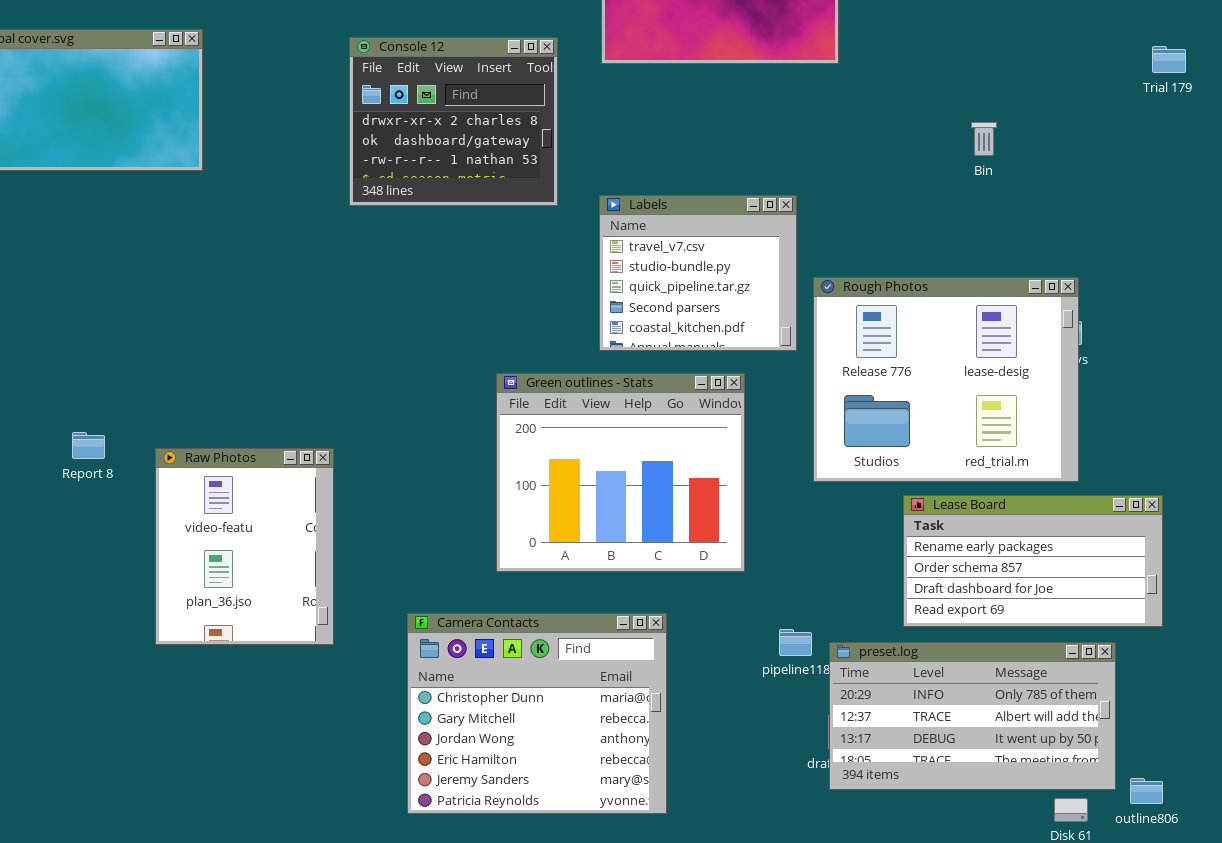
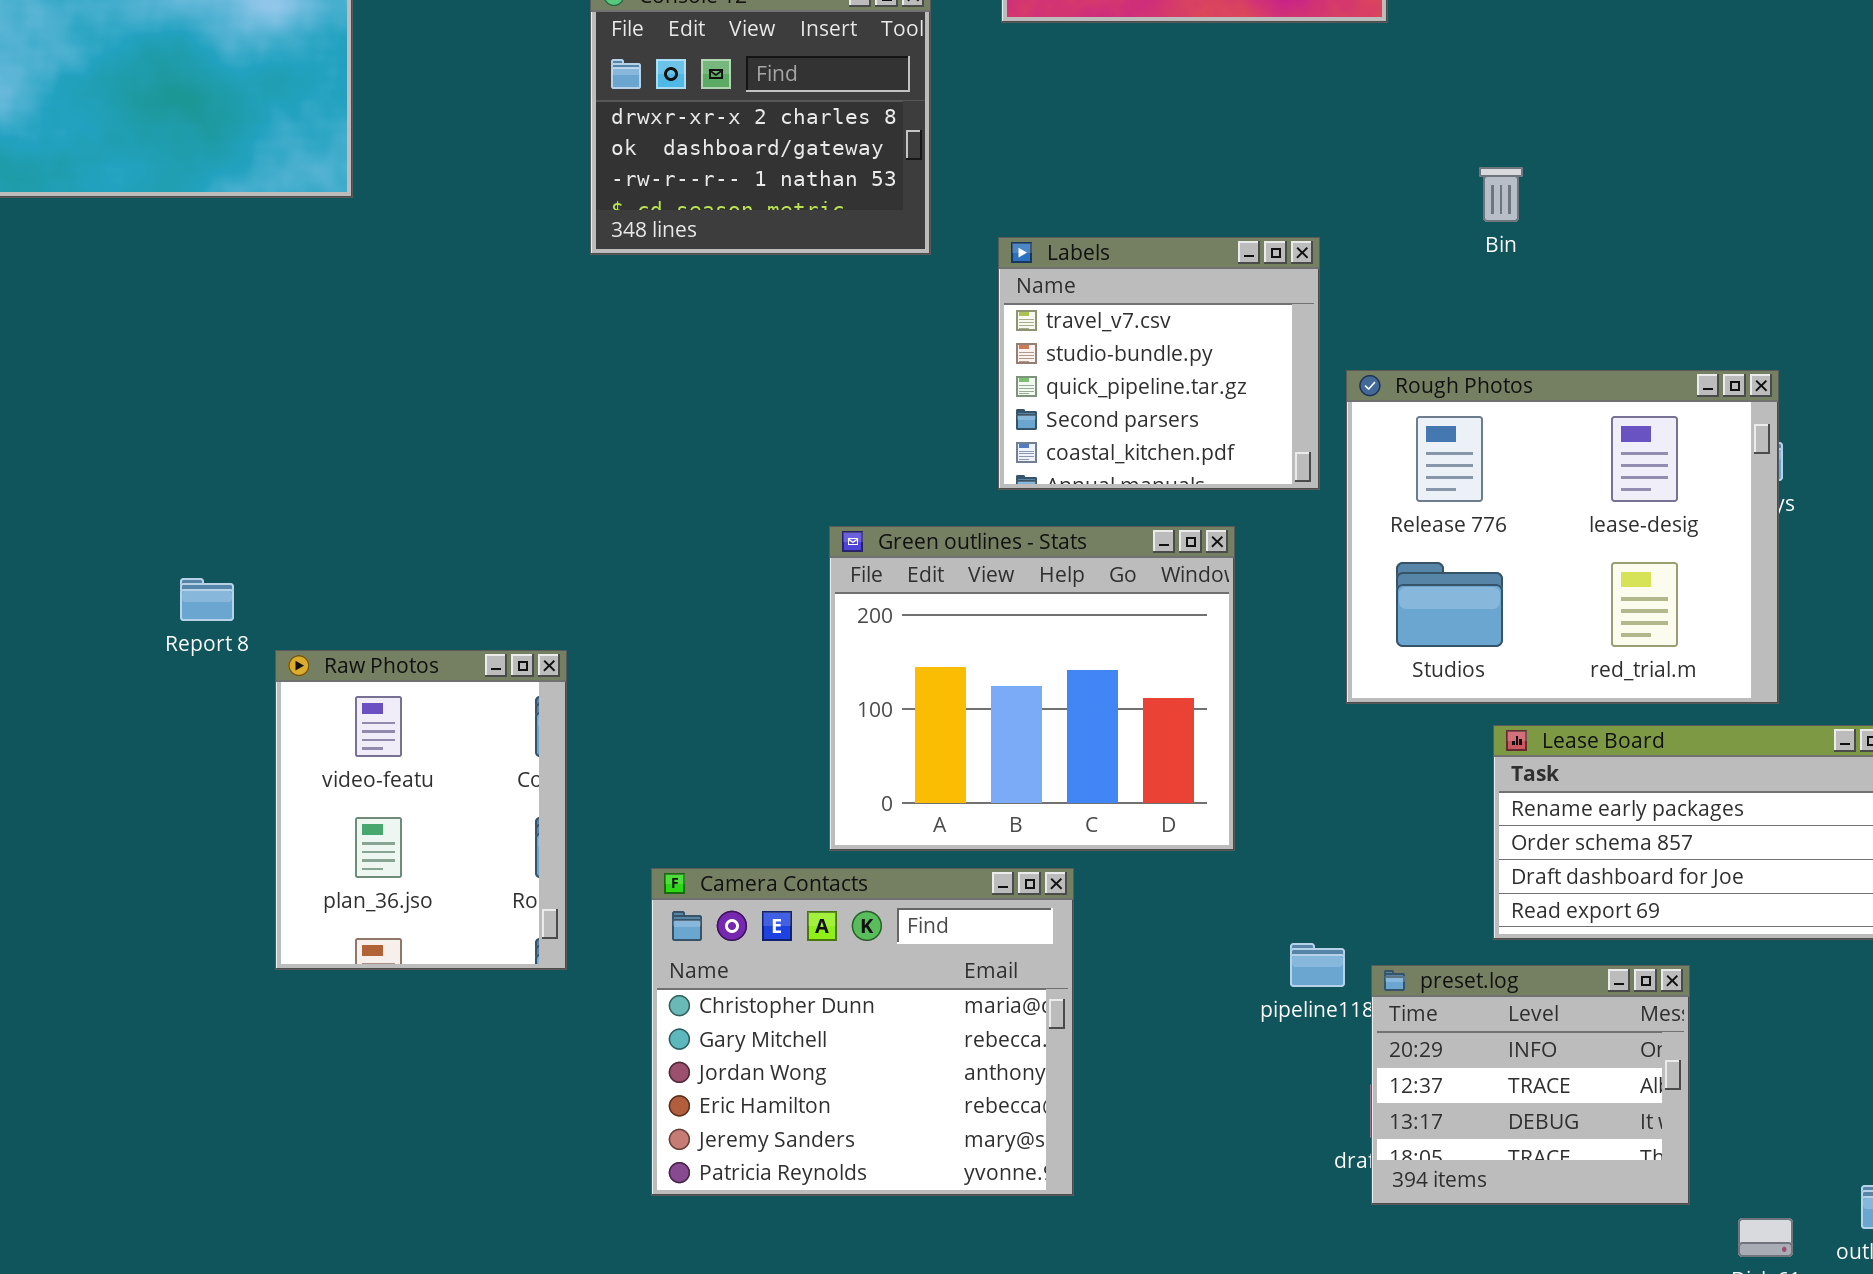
Bin: [971,122,997,156] -> [1479,167,1523,222], moved
Report 8: [72,432,105,459] -> [180,578,234,621], moved
Camera Contacts: [407,613,667,814] -> [651,868,1074,1196], moved
preset.log: [829,642,1116,790] -> [1371,965,1690,1205], resized

